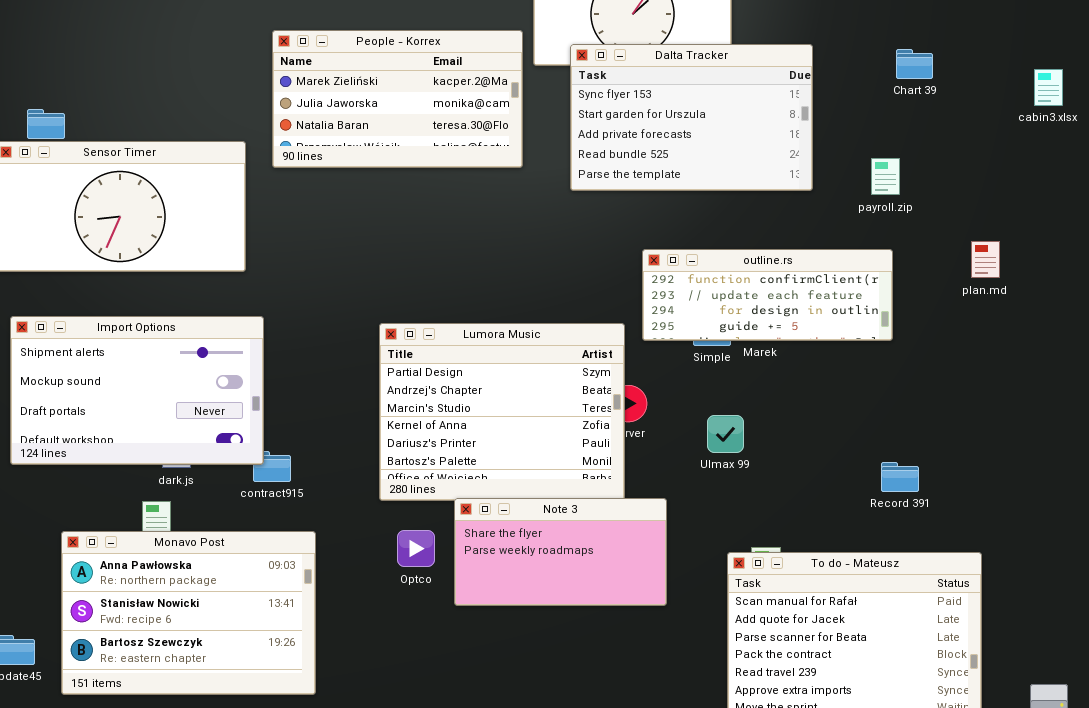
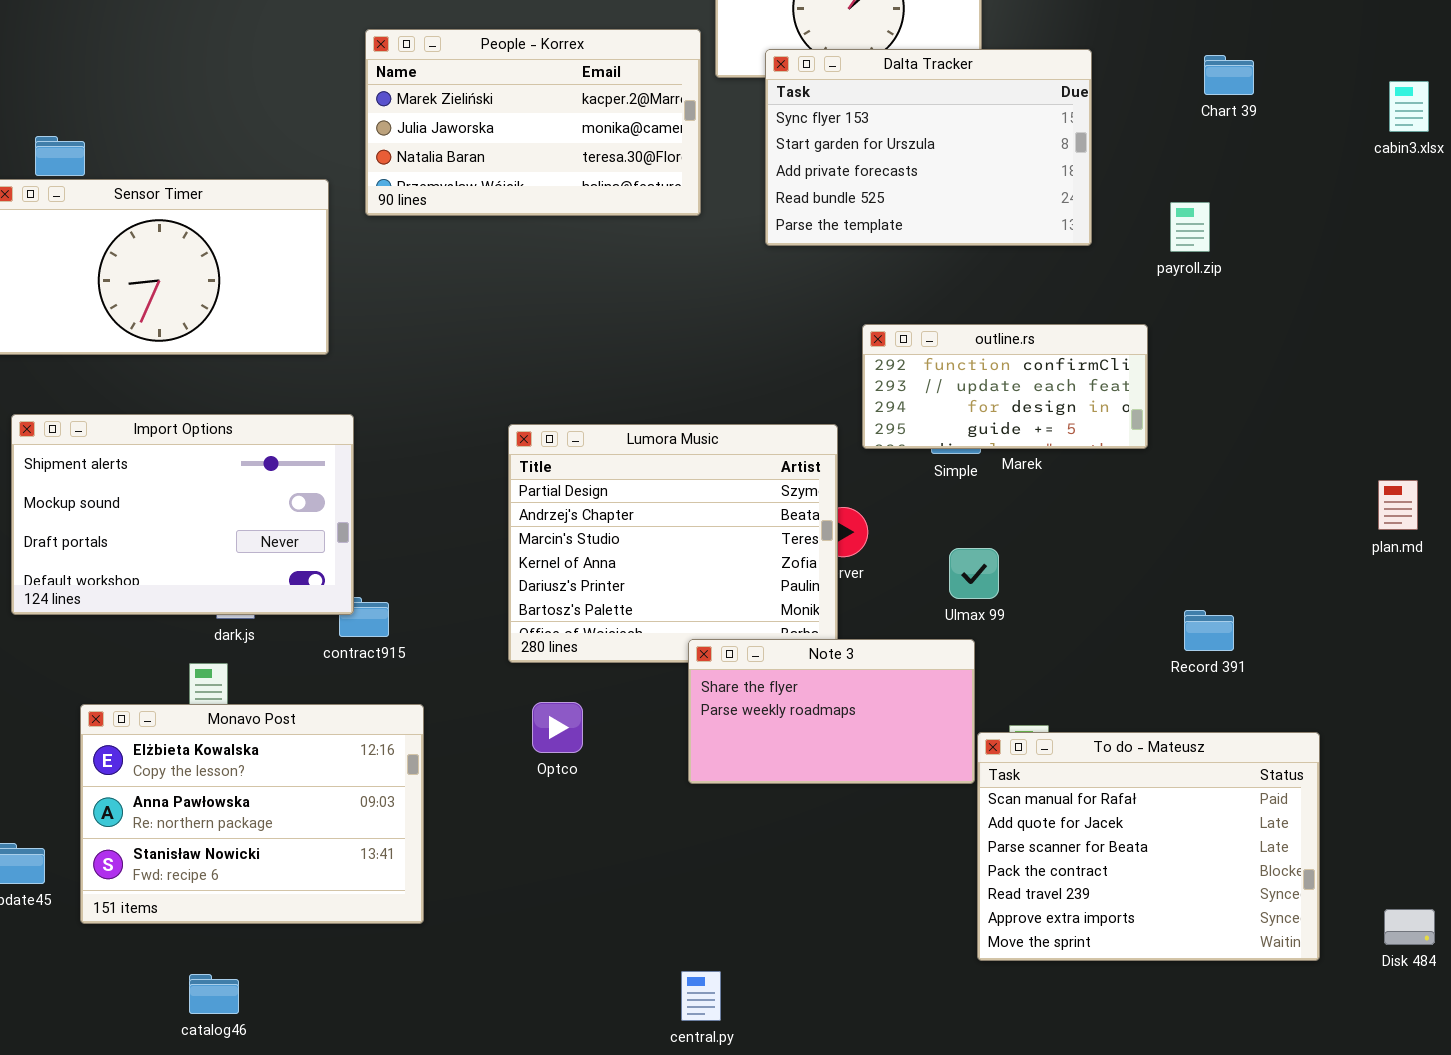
plan.md: [971,241,1000,278] -> [1378,480,1418,530], moved
outline.rs: [642,249,893,341] -> [862,324,1148,449], resized
Note 3: [454,498,667,606] -> [688,639,975,784], moved
Monavo Post: [61,531,316,695] -> [80,704,424,924], scrolled up 1 row

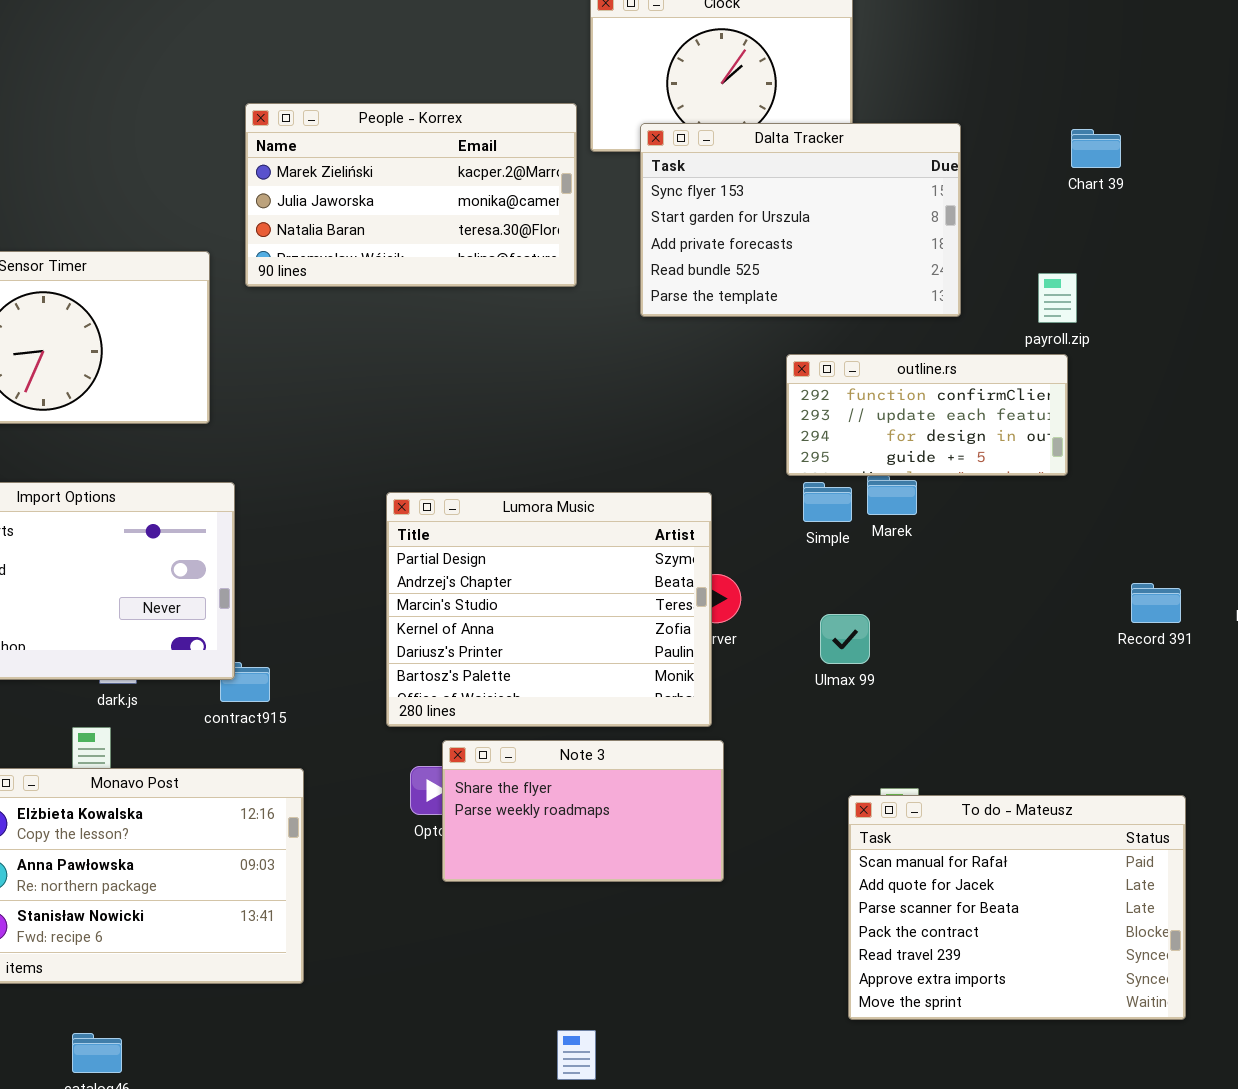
outline.rs: [862,324,1148,449] -> [786,354,1068,476], moved
Record 391: [1184,610,1234,651] -> [1131,583,1181,623], moved
Note 3: [688,639,975,784] -> [442,740,724,882], moved

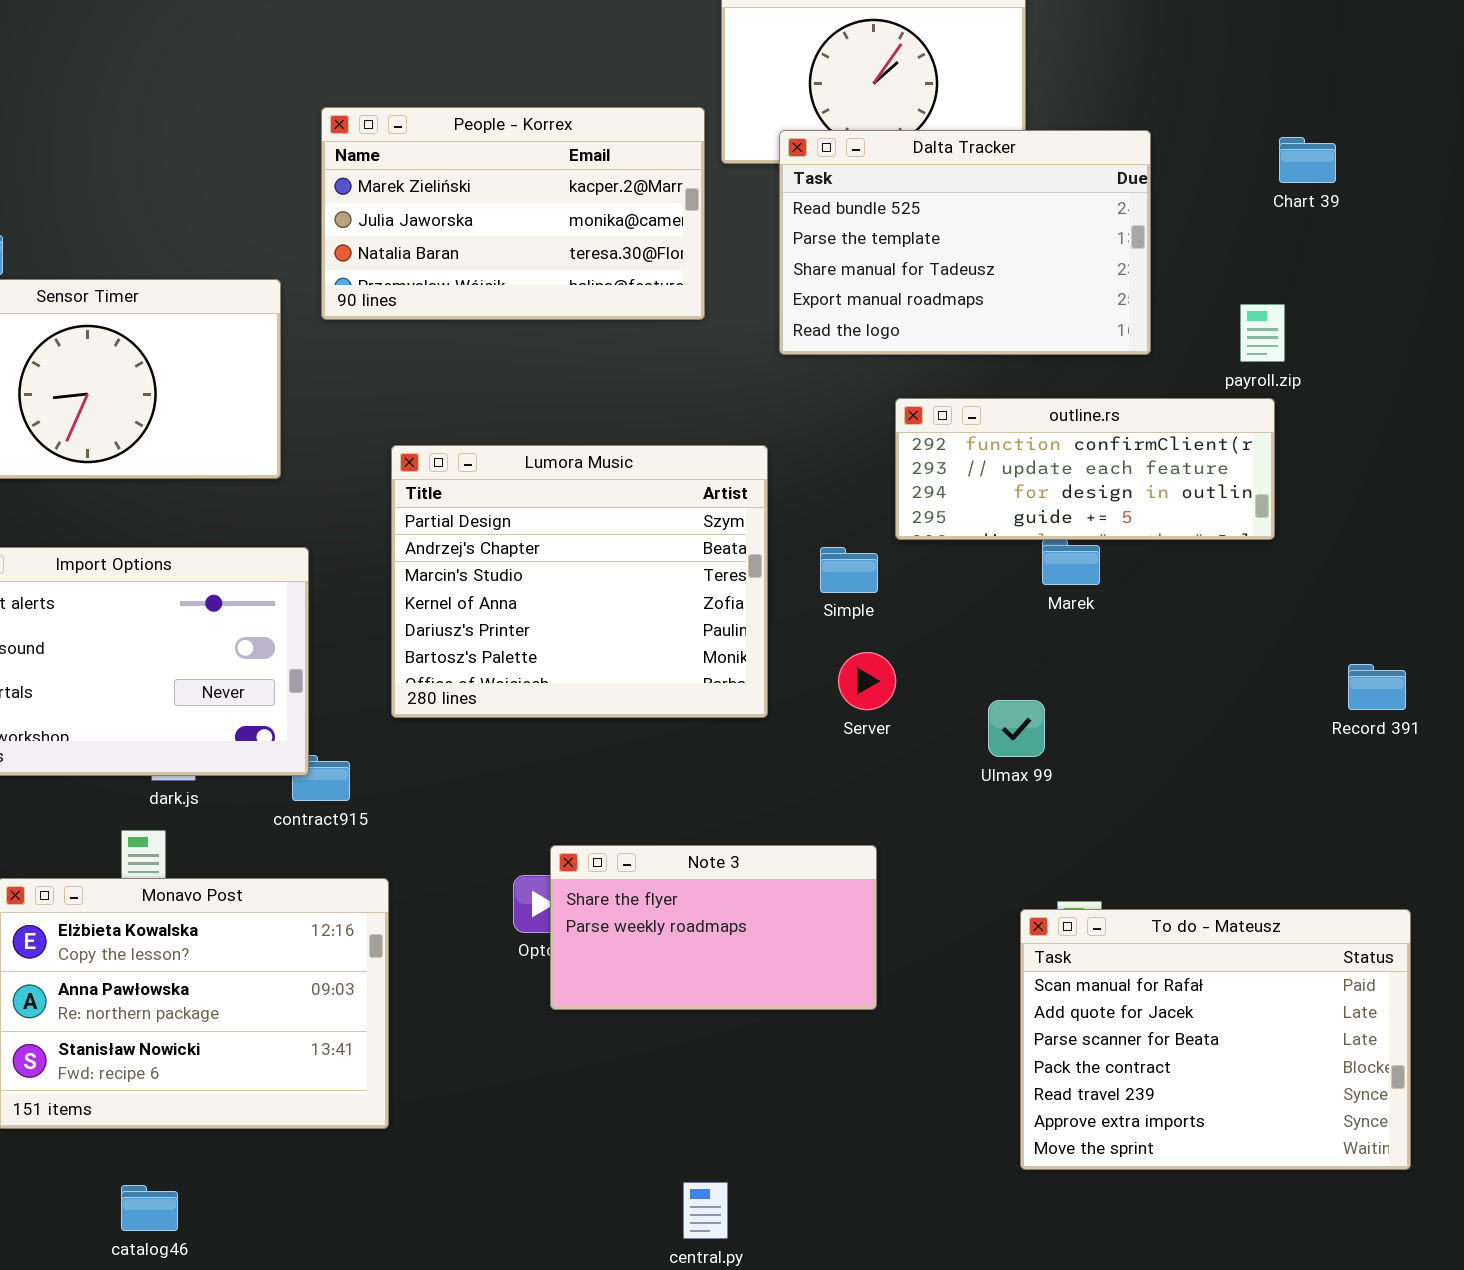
Dalta Tracker: [640,123,961,317] -> [779,130,1151,355], scrolled down 3 rows
outline.rs: [786,354,1068,476] -> [895,398,1275,540], resized
Simple: [803,482,852,522] -> [820,547,878,593], moved
Lumora Music: [386,492,712,727] -> [391,445,768,718], moved

